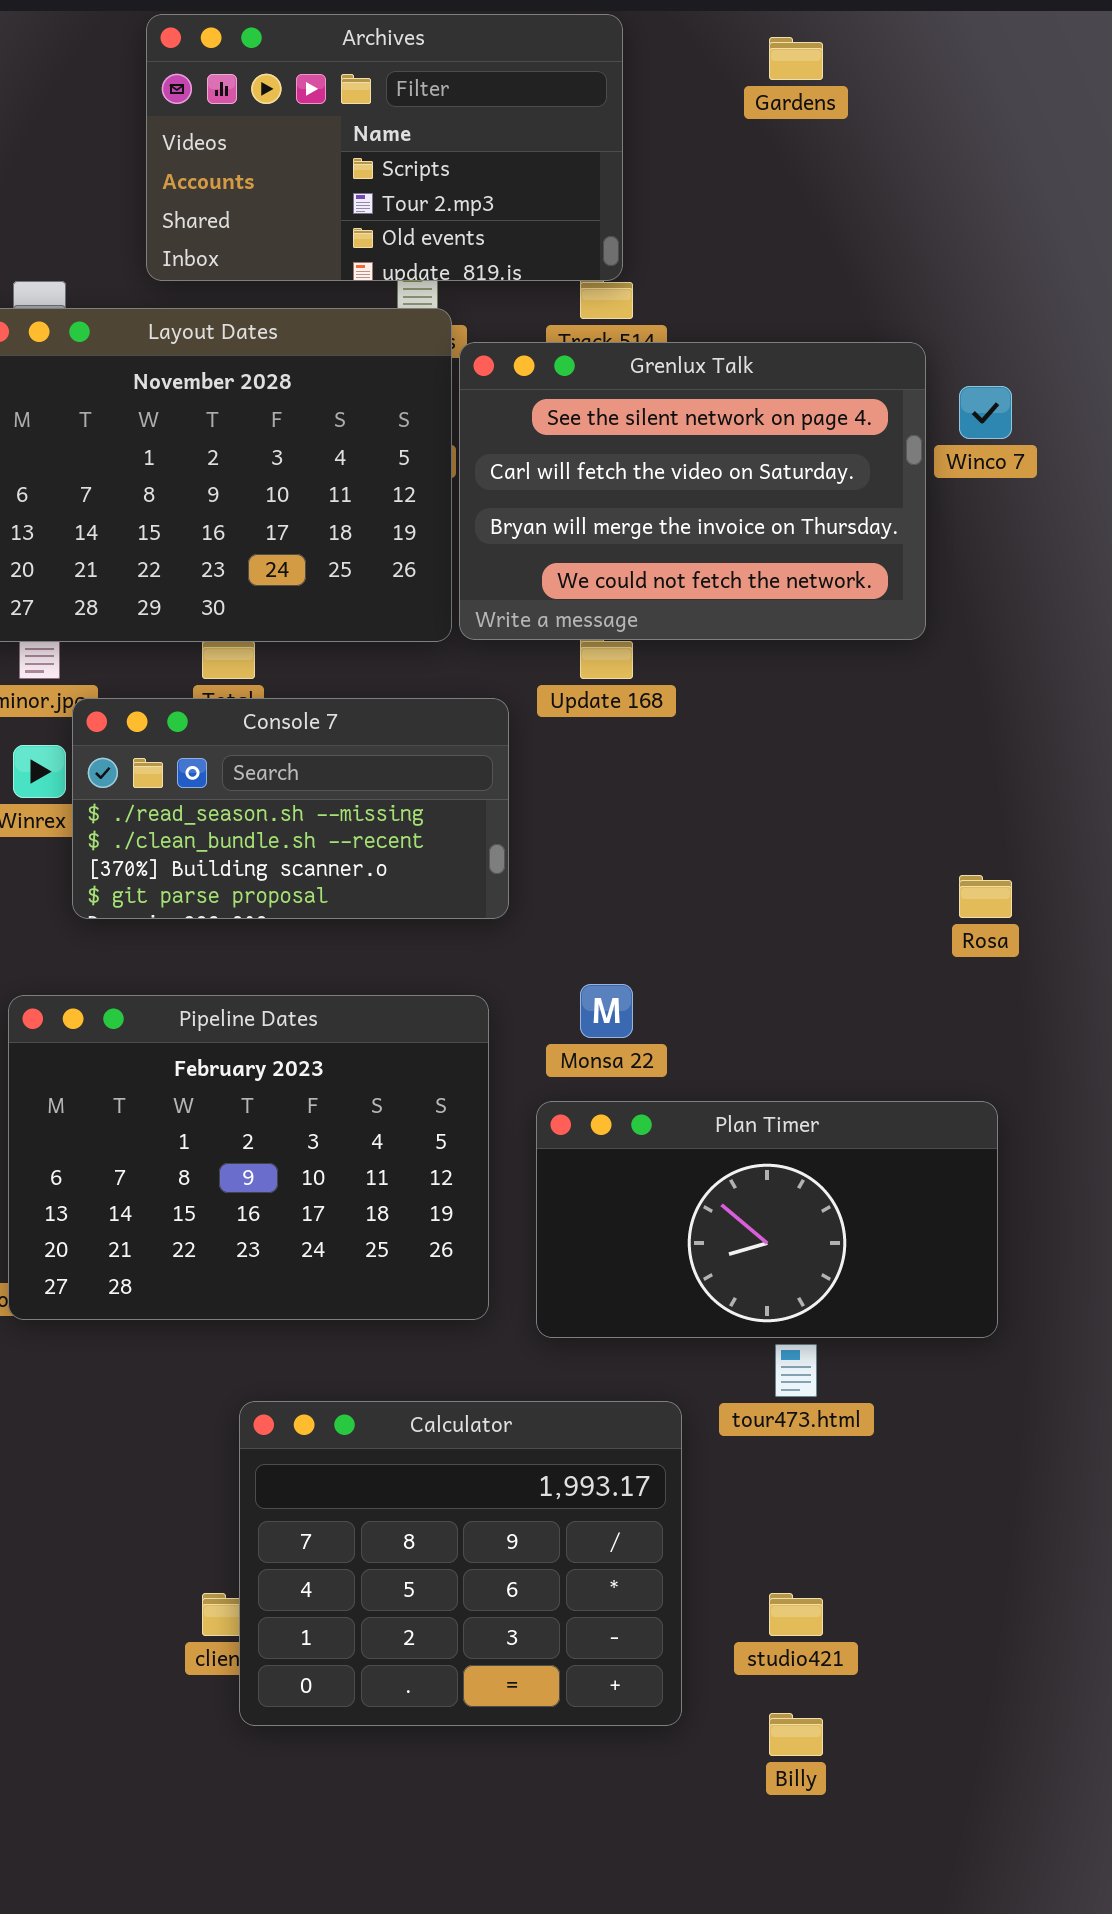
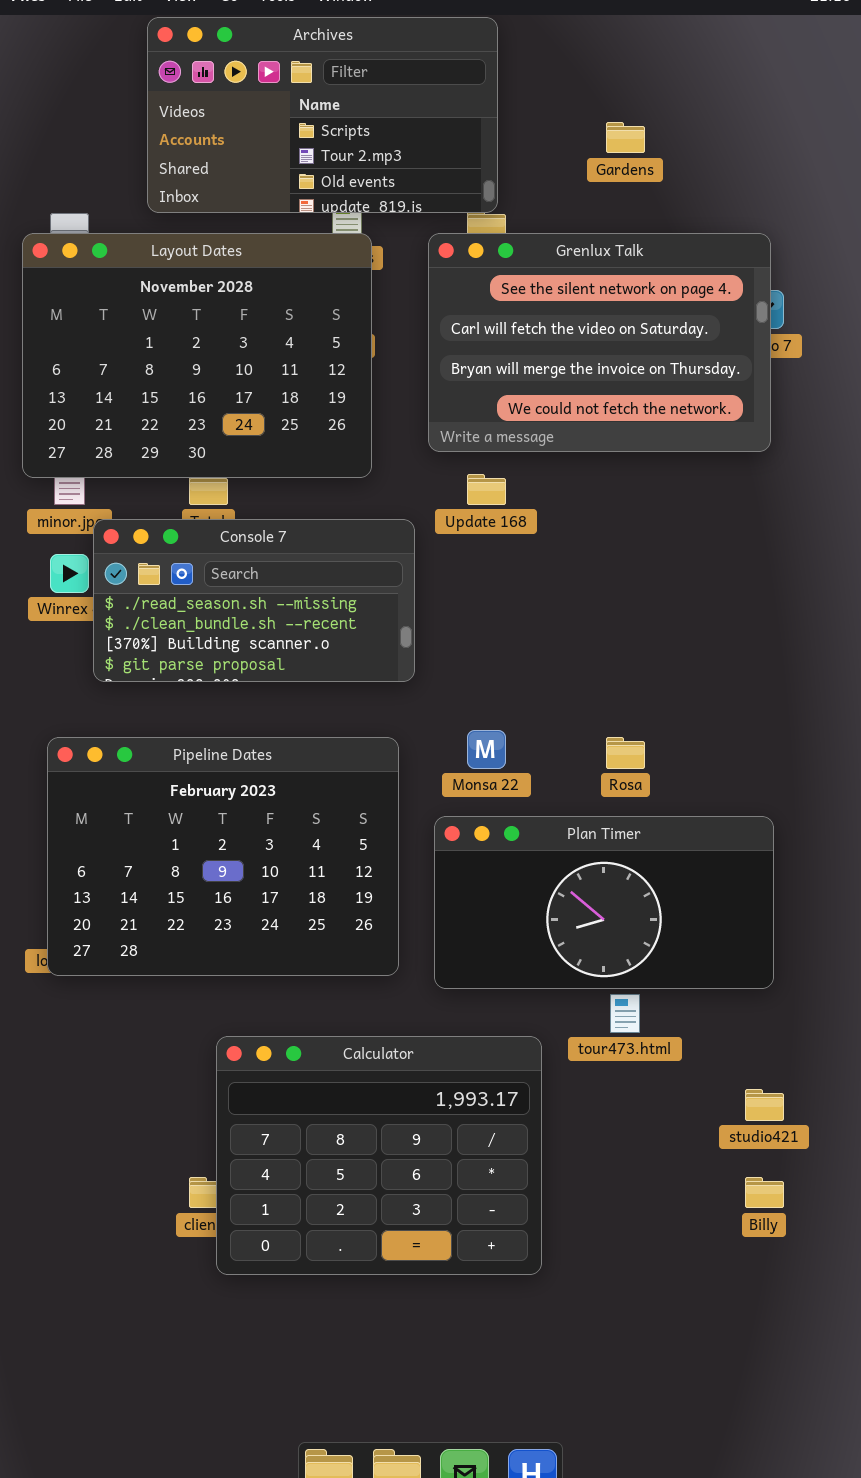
Gardens: [769,37,823,80] -> [606,122,645,153], moved
Grenlux Talk: [459,342,926,640] -> [428,233,771,452], moved
Rosa: [959,875,1012,918] -> [606,737,645,769], moved
studio421: [769,1593,823,1636] -> [745,1089,784,1121], moved
Billy: [769,1713,823,1756] -> [745,1177,784,1208], moved

